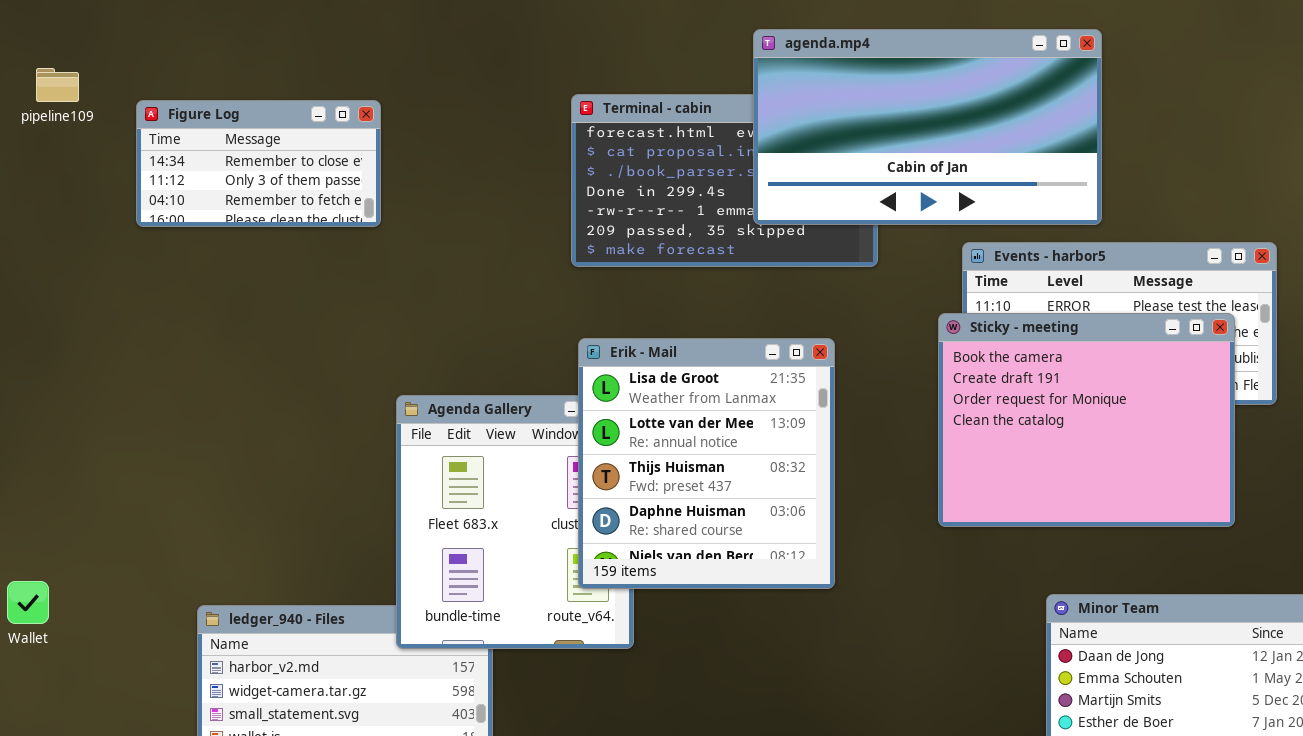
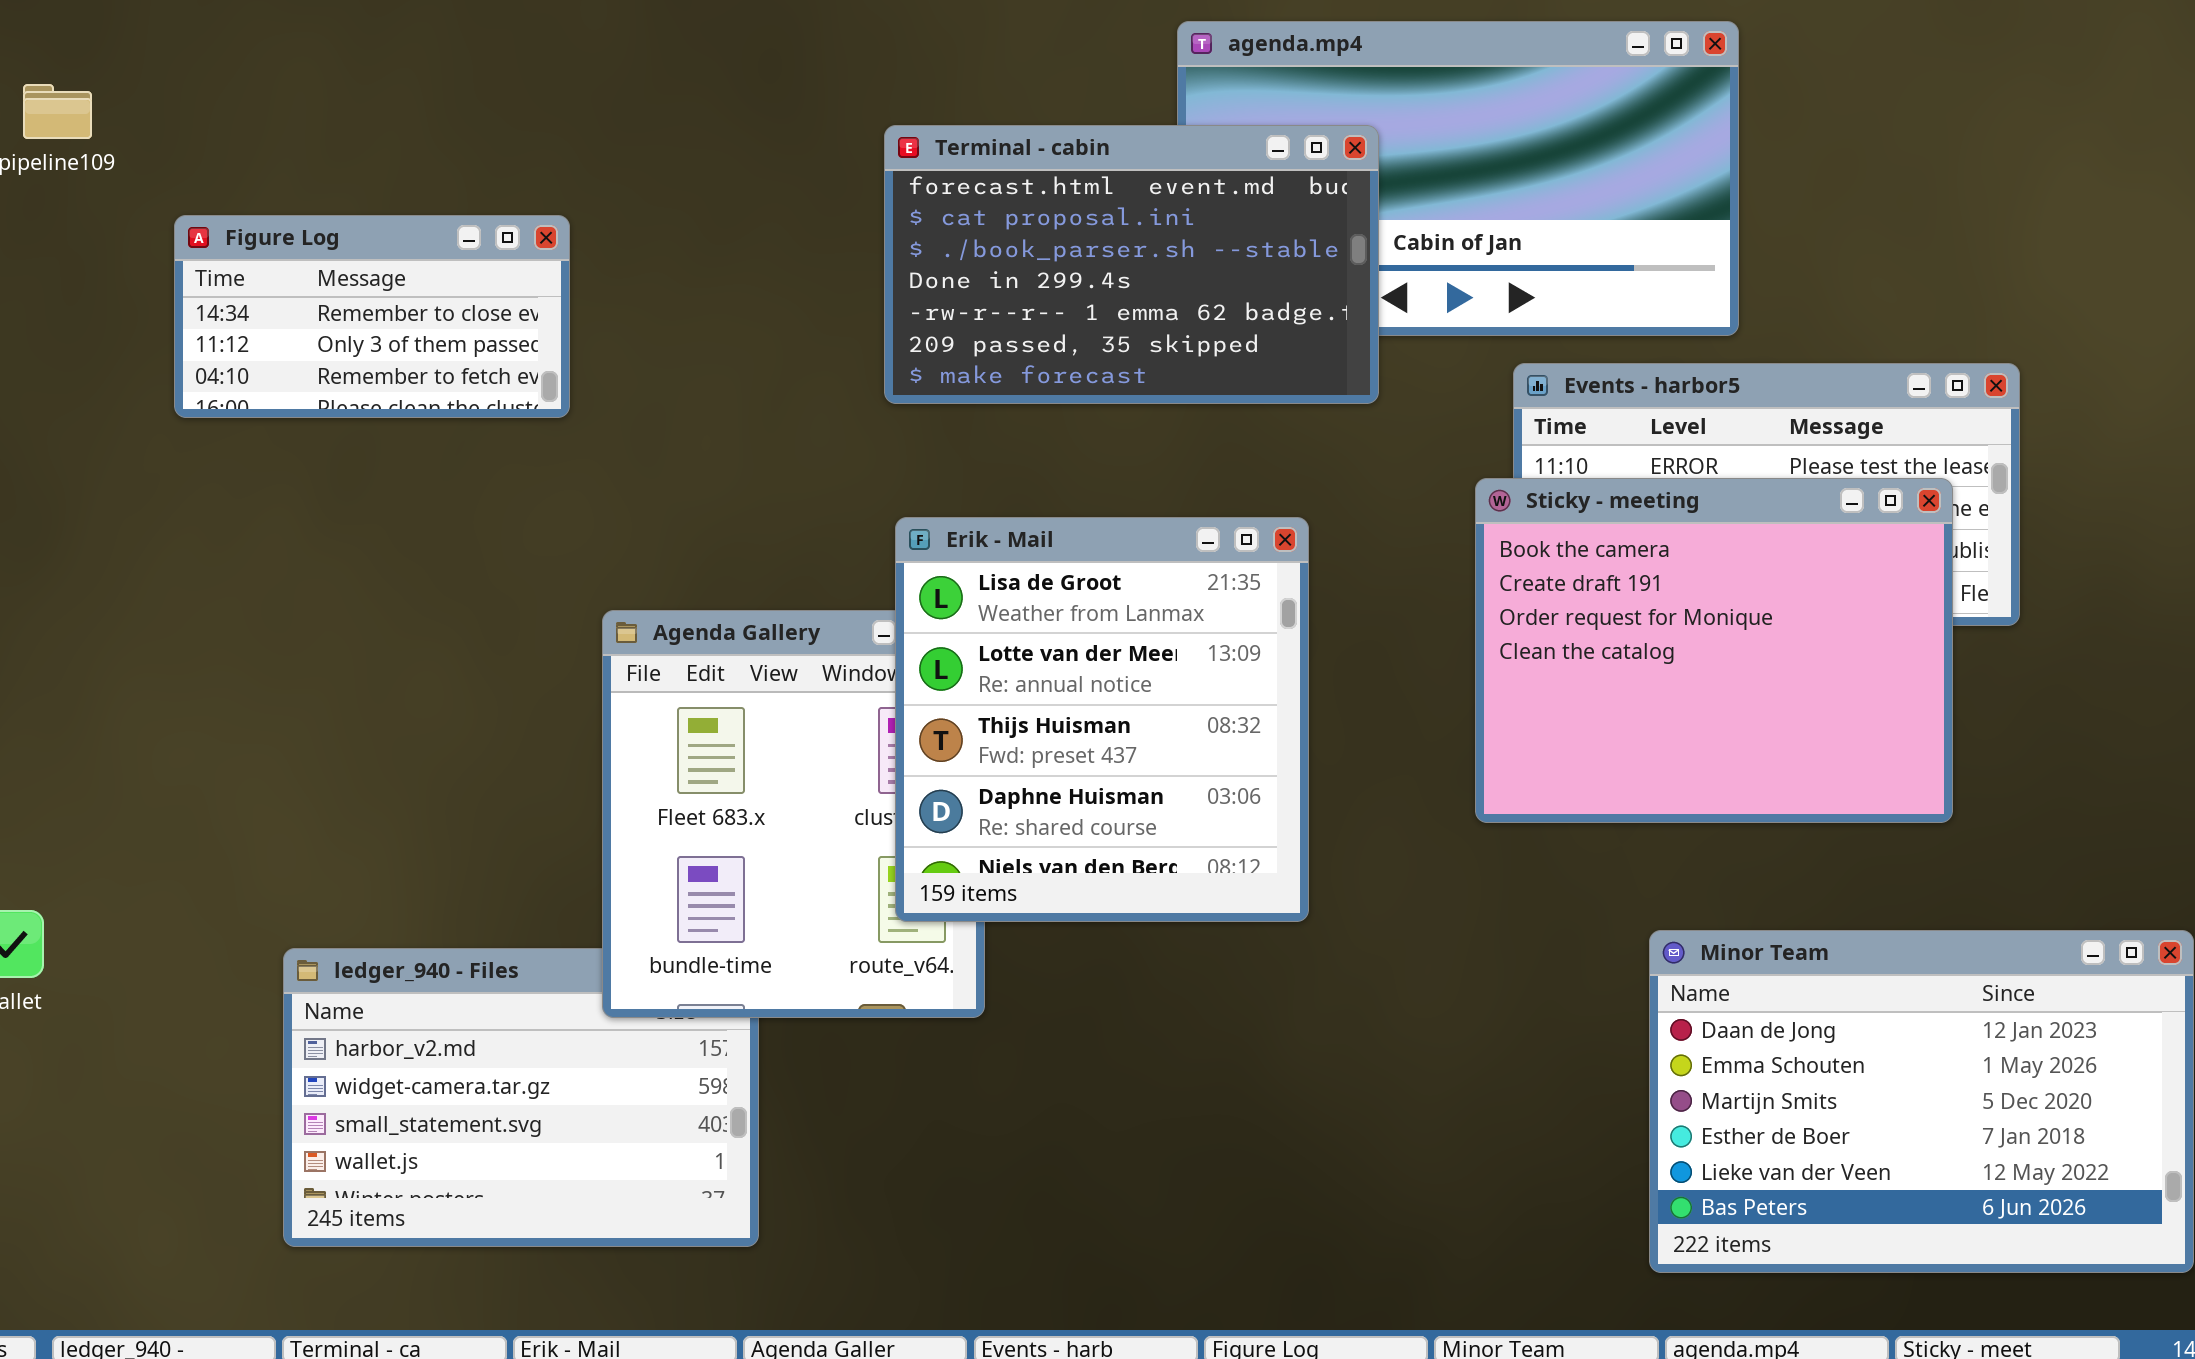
Terminal - cabin: [571,94,878,267] -> [884,125,1379,404], raised
Figure Log: [136,100,381,227] -> [174,215,570,418], moved

